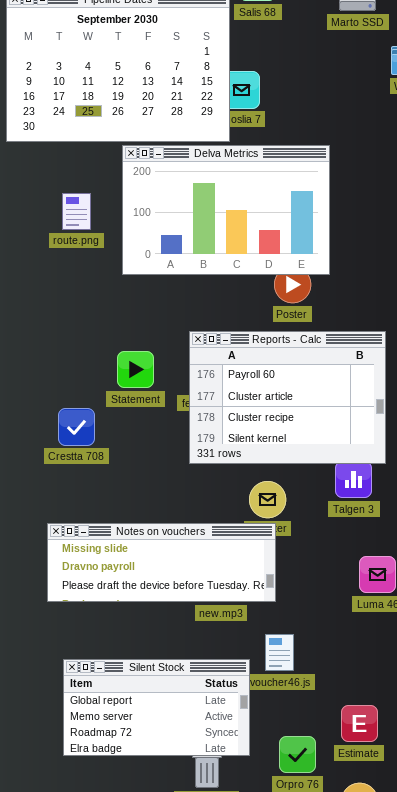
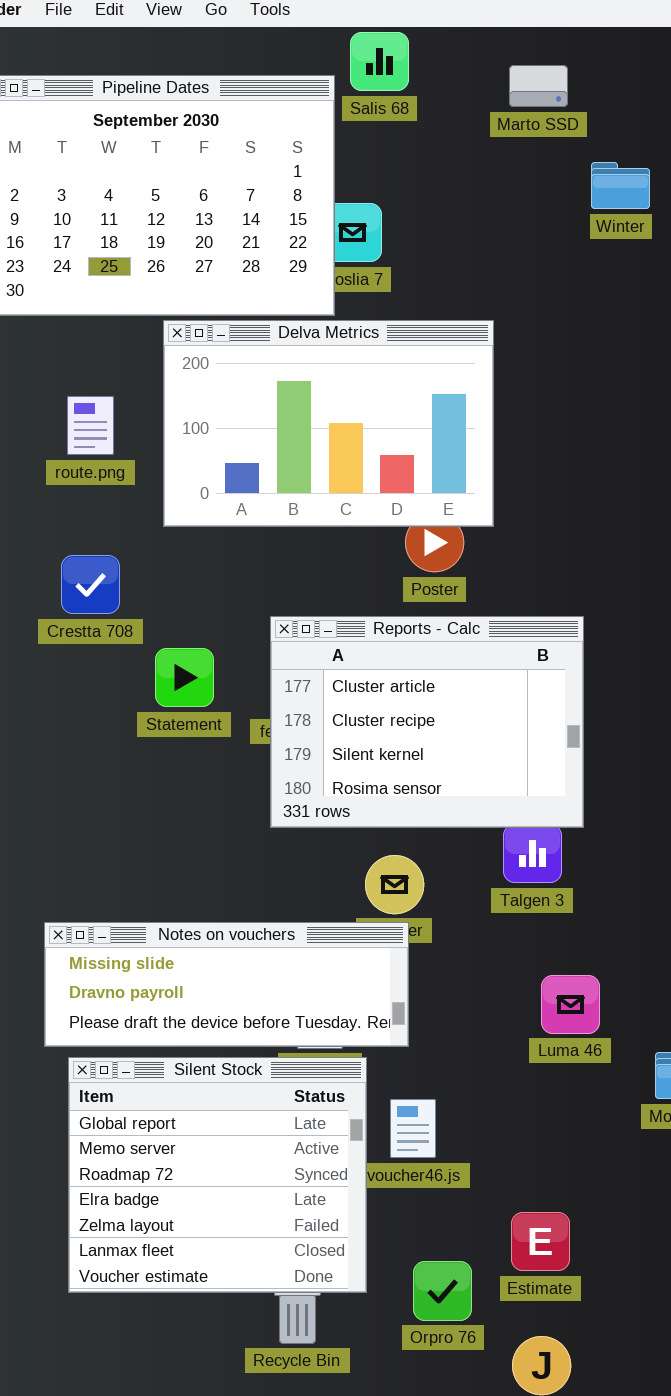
Reports - Calc: [189,331,386,464] -> [270,616,584,828], scrolled down 1 row
Crestta 708: [58,408,95,446] -> [61,555,120,614], moved
Silent Stock: [63,659,250,756] -> [68,1057,367,1293], resized

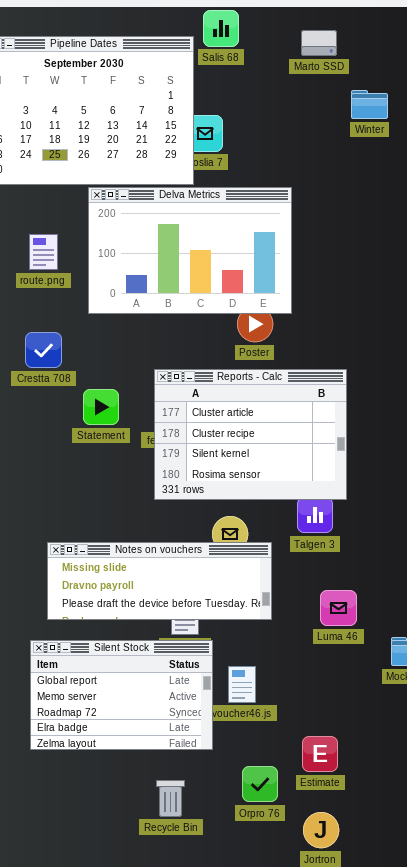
Notes on vouchers: [44,922,409,1047] -> [47,542,272,620], moved
Silent Stock: [68,1057,367,1293] -> [30,640,213,750], resized

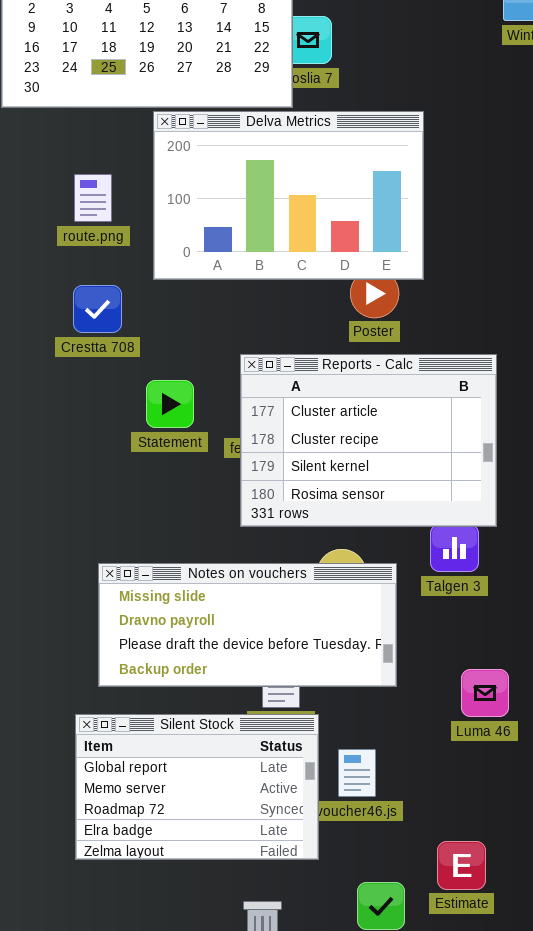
Crestta 708: [25,332,62,368] -> [73,285,122,333], moved
Notes on vouchers: [47,542,272,620] -> [98,563,397,687], resized
Luma 46: [320,590,357,626] -> [461,669,509,717], moved

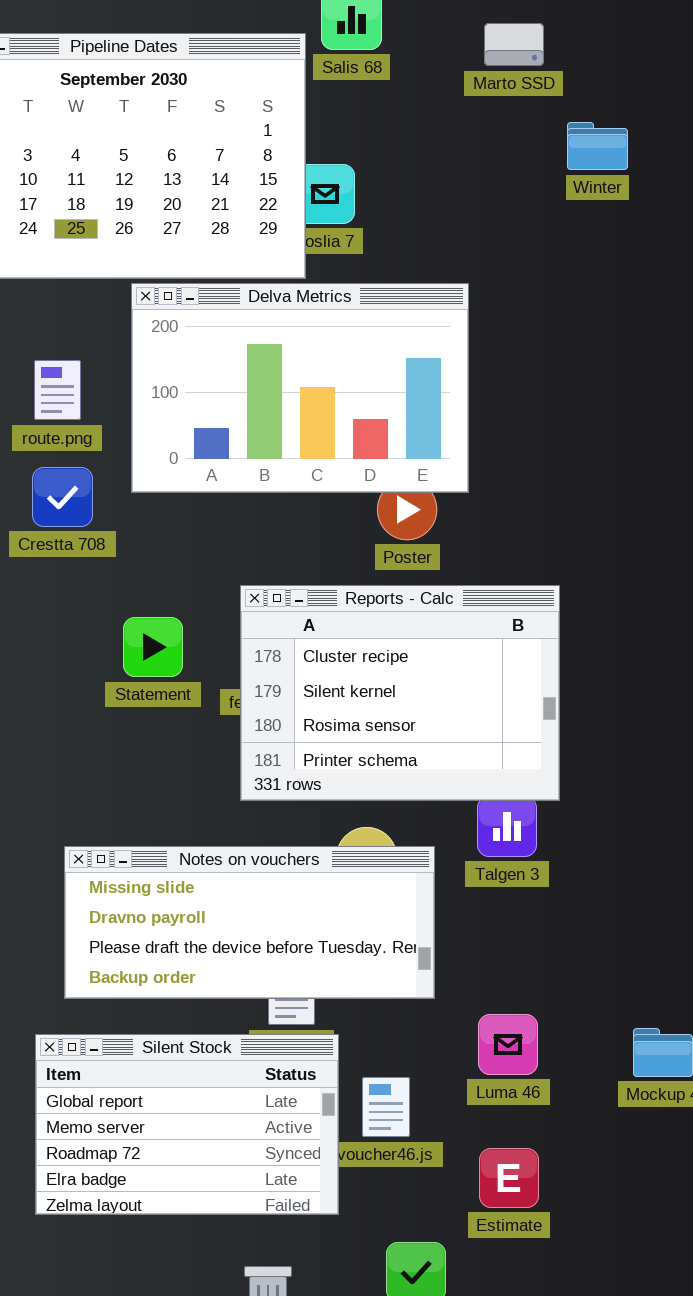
Crestta 708: [73,285,122,333] -> [32,467,93,527], moved
Reports - Calc: [240,354,497,527] -> [240,585,560,801], scrolled down 1 row
Luma 46: [461,669,509,717] -> [478,1014,538,1075], moved
Estimate: [437,841,486,890] -> [479,1148,539,1208], moved

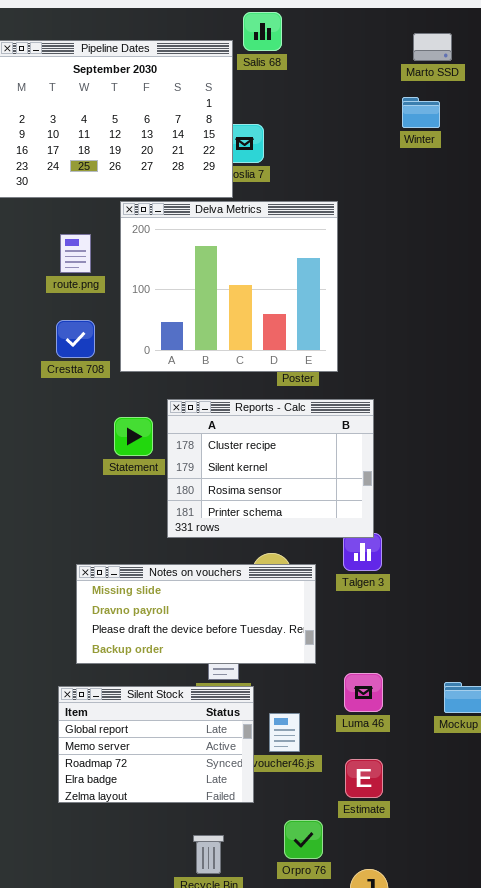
Marto SSD: [484,23,544,66] -> [413,33,452,61], moved
Delva Metrics: [131,283,469,493] -> [120,201,338,372], resized
route.png: [34,360,81,420] -> [60,234,91,273], moved
Reports - Calc: [240,585,560,801] -> [167,399,374,538], moved

